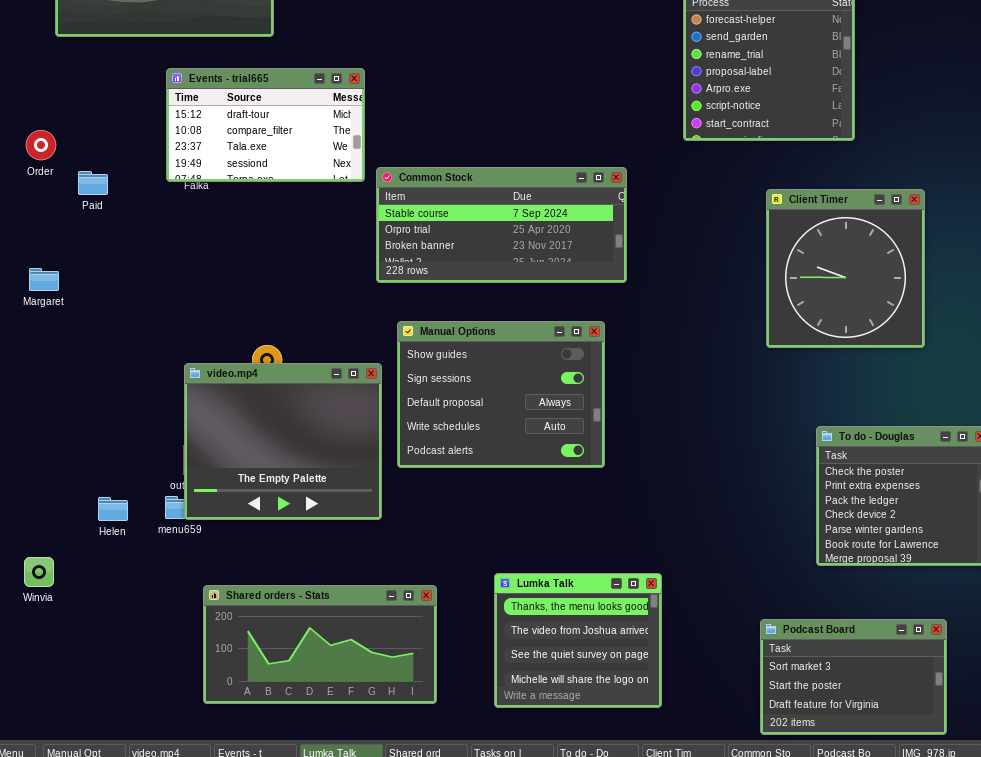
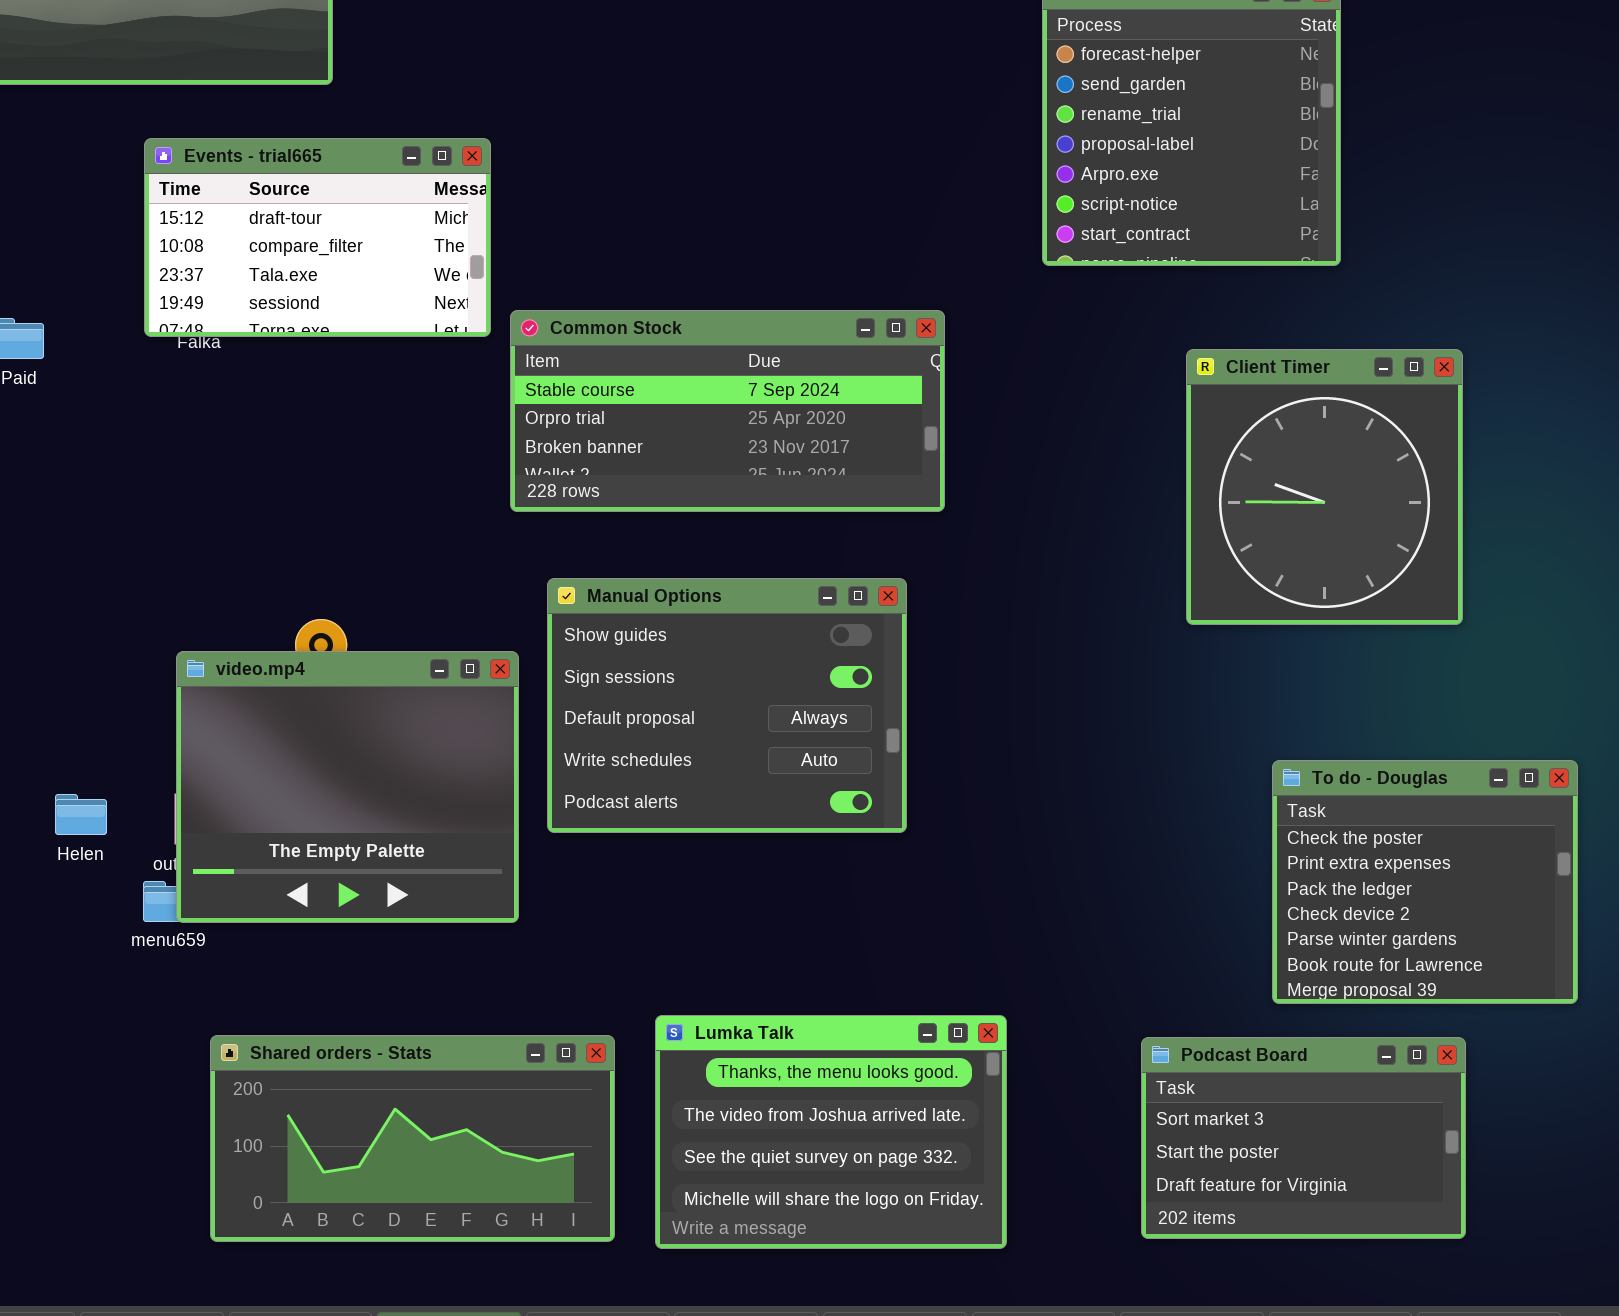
Helen: [98,497,128,521] -> [55,794,107,835], moved
Lumka Talk: [494,573,662,708] -> [655,1015,1007,1249], resized
Podcast Board: [760,619,947,735] -> [1141,1037,1466,1239], moved

